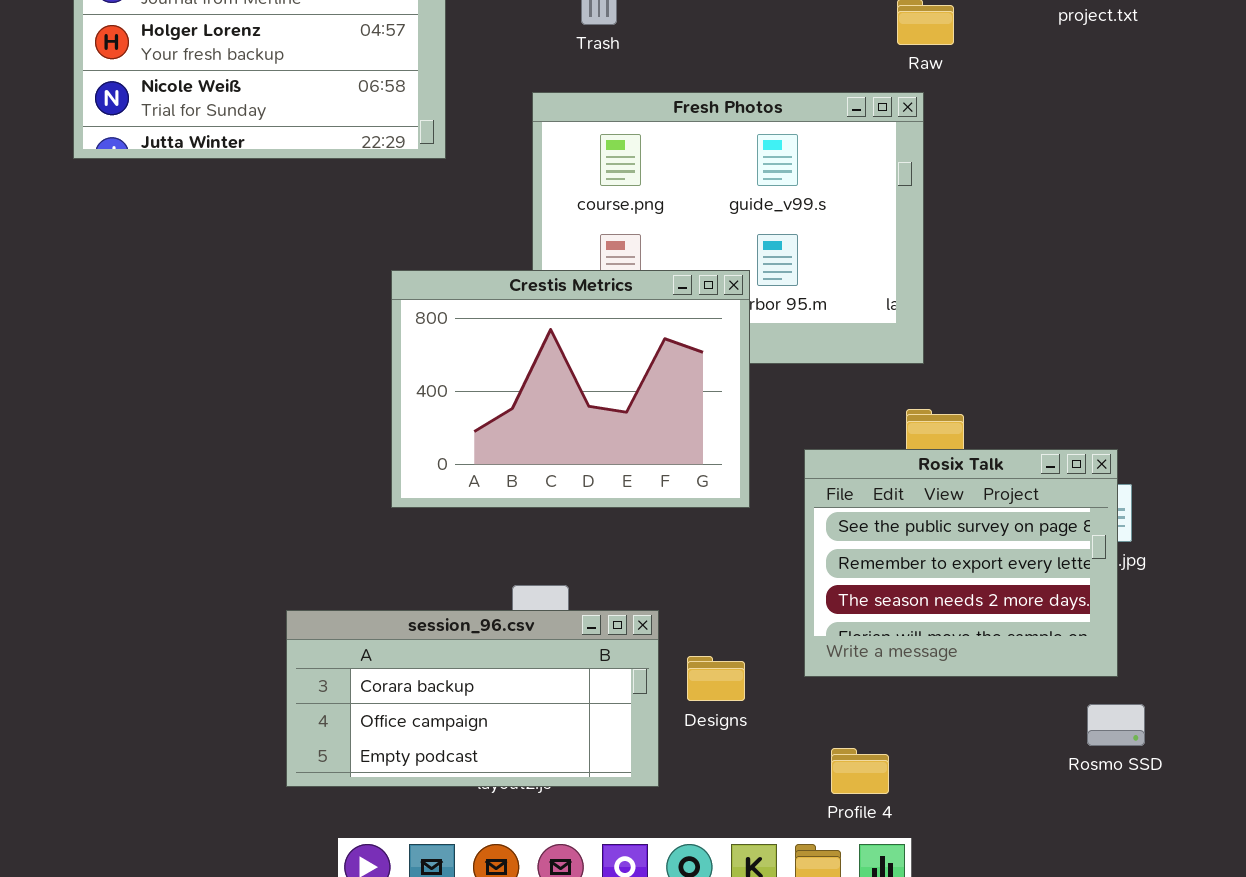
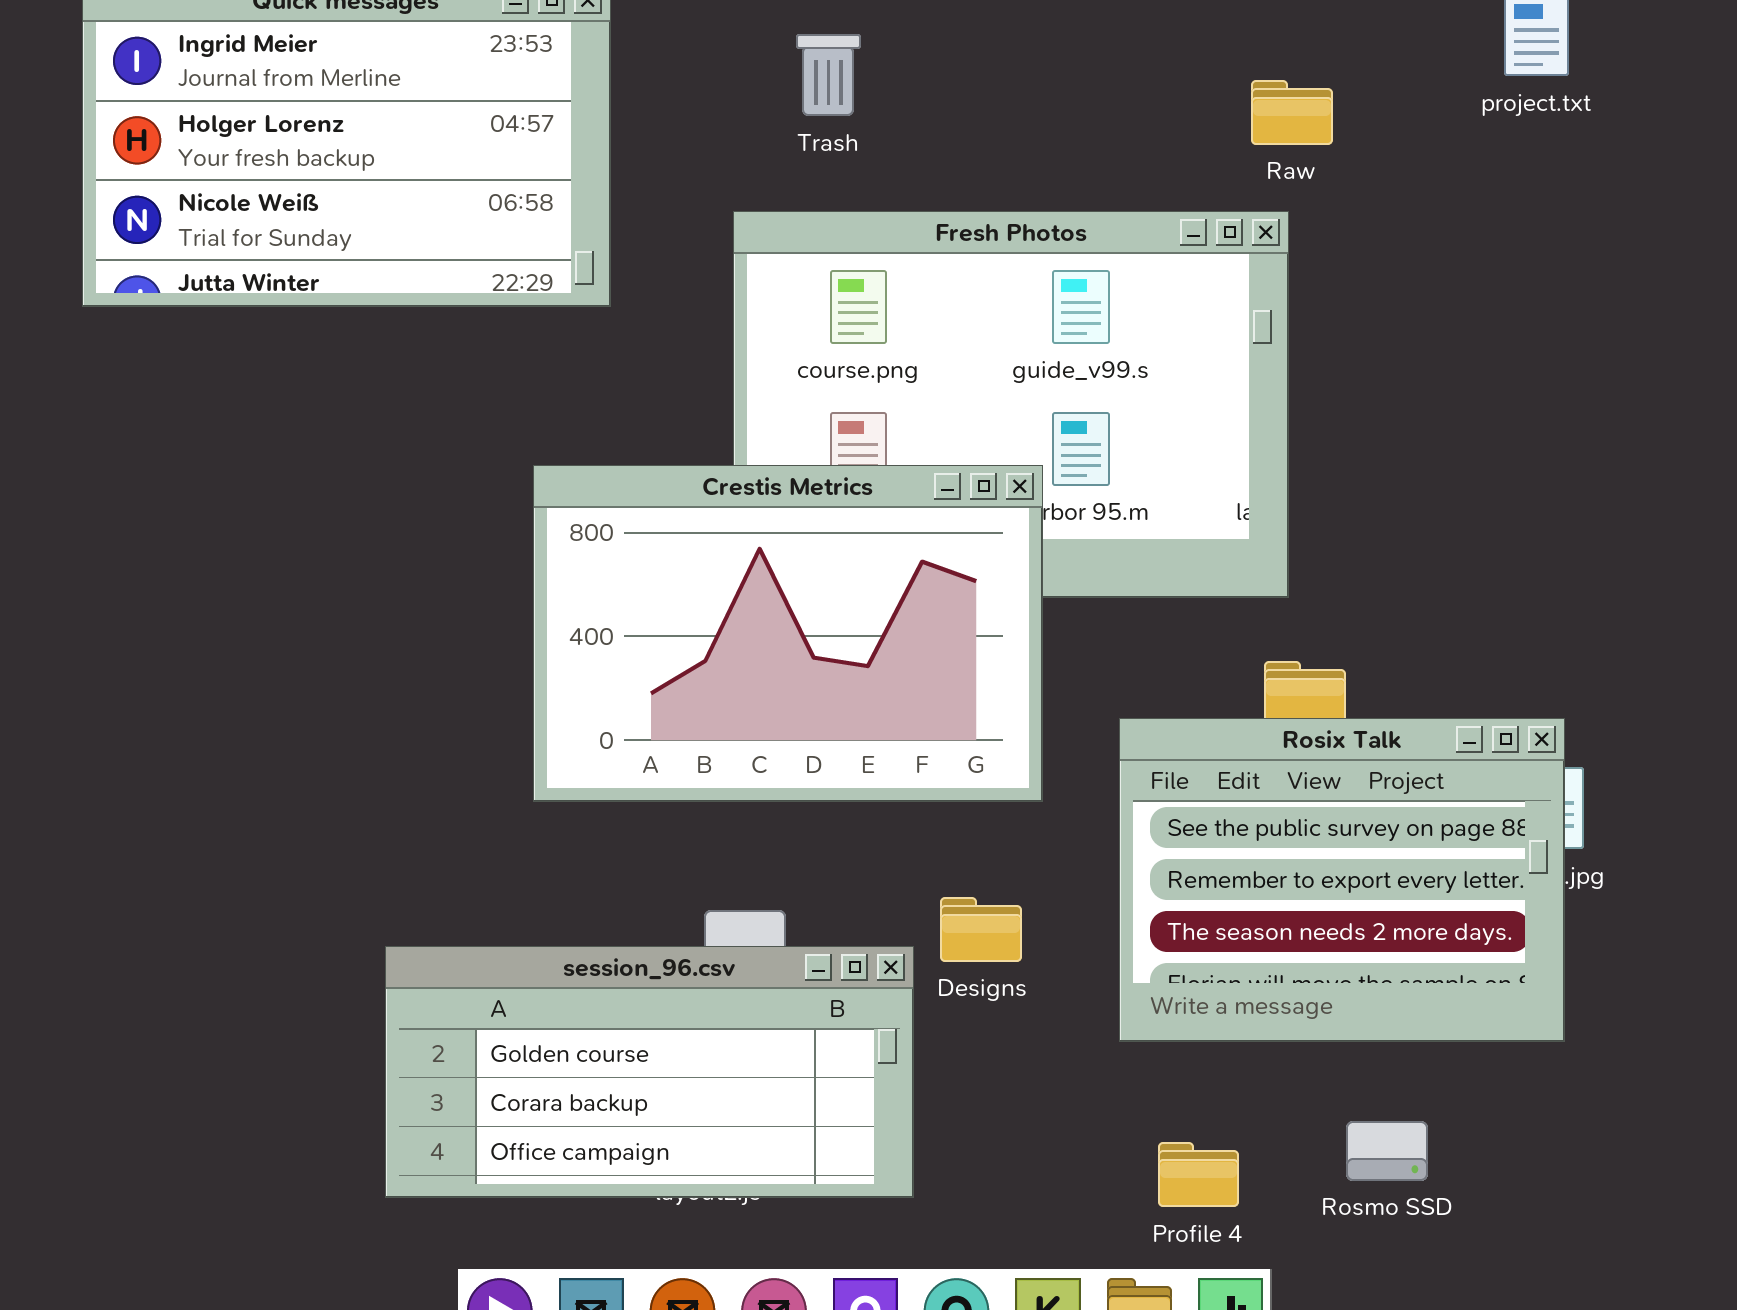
session_96.csv: [286,610,659,787] -> [385,946,914,1198], scrolled up 1 row
Designs: [687,656,745,701] -> [940,897,1022,962], moved
Rosmo SSD: [1087,704,1145,746] -> [1346,1121,1428,1181], moved

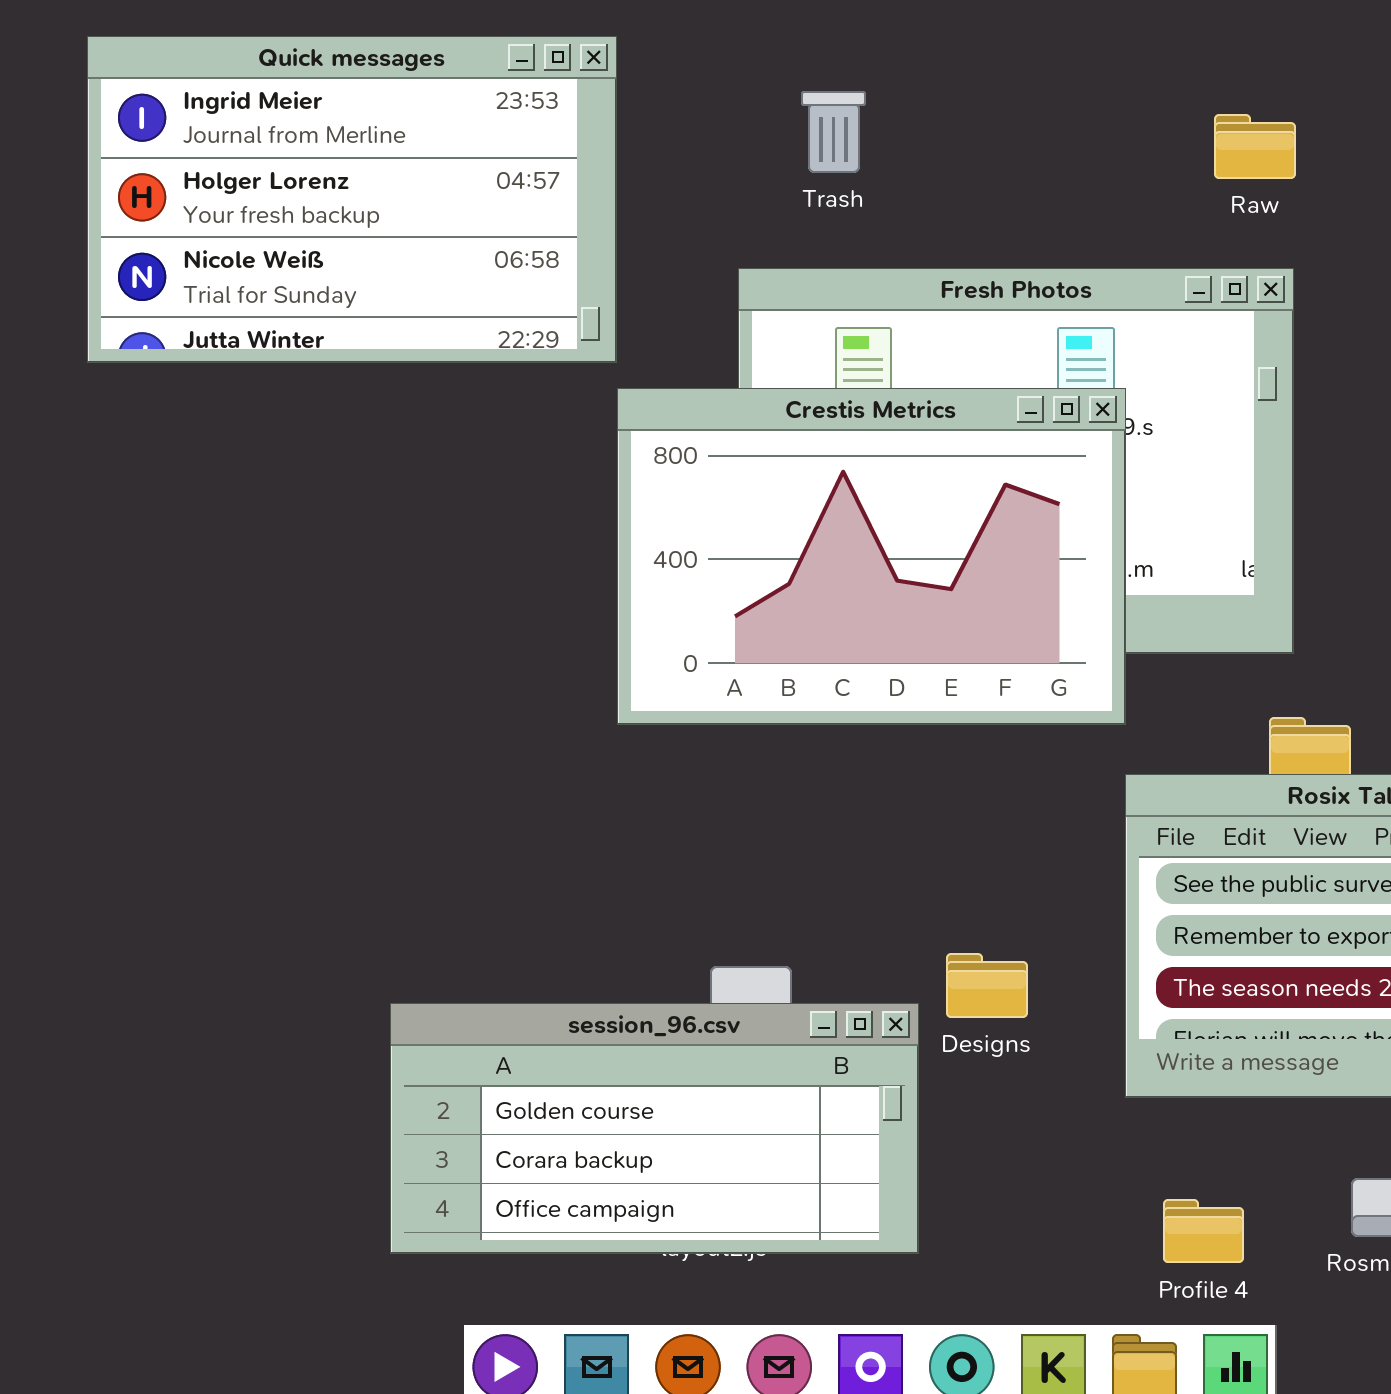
Raw: [1251,80,1333,145] -> [1214,114,1296,179], moved
Crestis Metrics: [533,465,1043,802] -> [617,388,1126,725], moved

